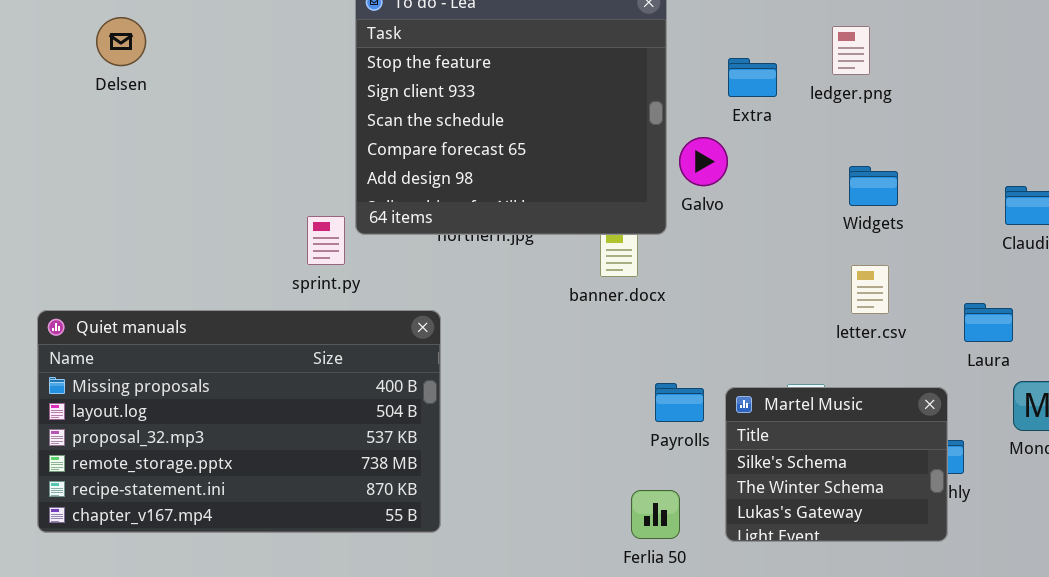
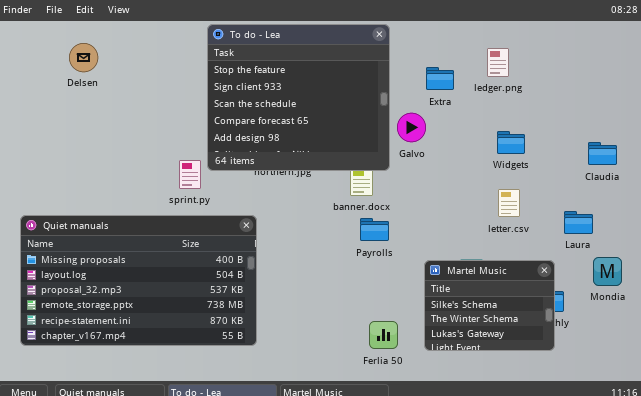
Delsen: [96,17,146,66] -> [69,43,98,72], moved
Payrolls: [655,383,704,422] -> [360,218,389,241], moved

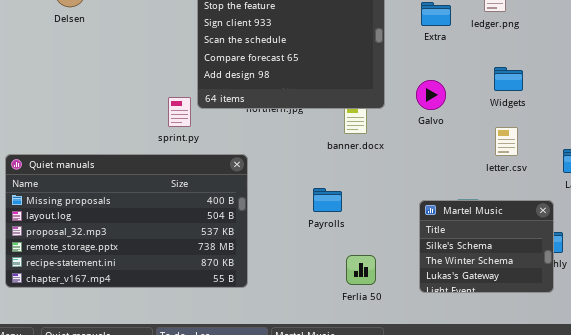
Galvo: [397,113,426,142] -> [416,80,446,110], moved
Payrolls: [360,218,389,241] -> [313,188,342,212], moved
Ferlia 50: [369,321,398,349] -> [346,255,376,285], moved

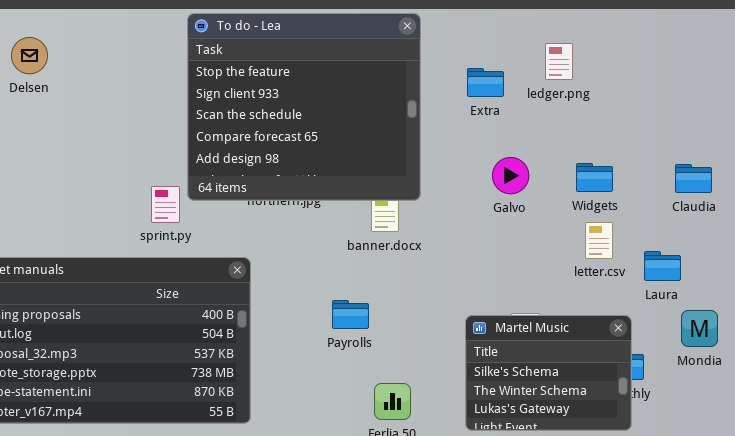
Widgets: [494,67,523,91] -> [576,163,613,192], moved
Galvo: [416,80,446,110] -> [492,157,529,194], moved
letter.csv: [495,127,518,156] -> [585,222,613,259], moved

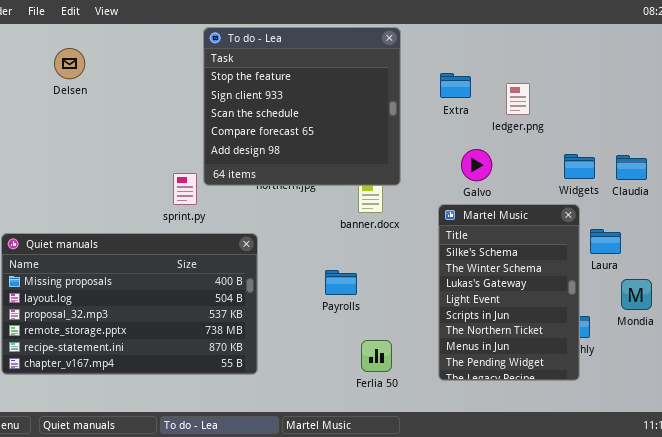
ledger.png: [545,43,573,80] -> [506,83,530,115], moved
Widgets: [576,163,613,192] -> [564,154,595,179], moved
Martel Music: [465,315,632,431] -> [438,204,580,381], resized

